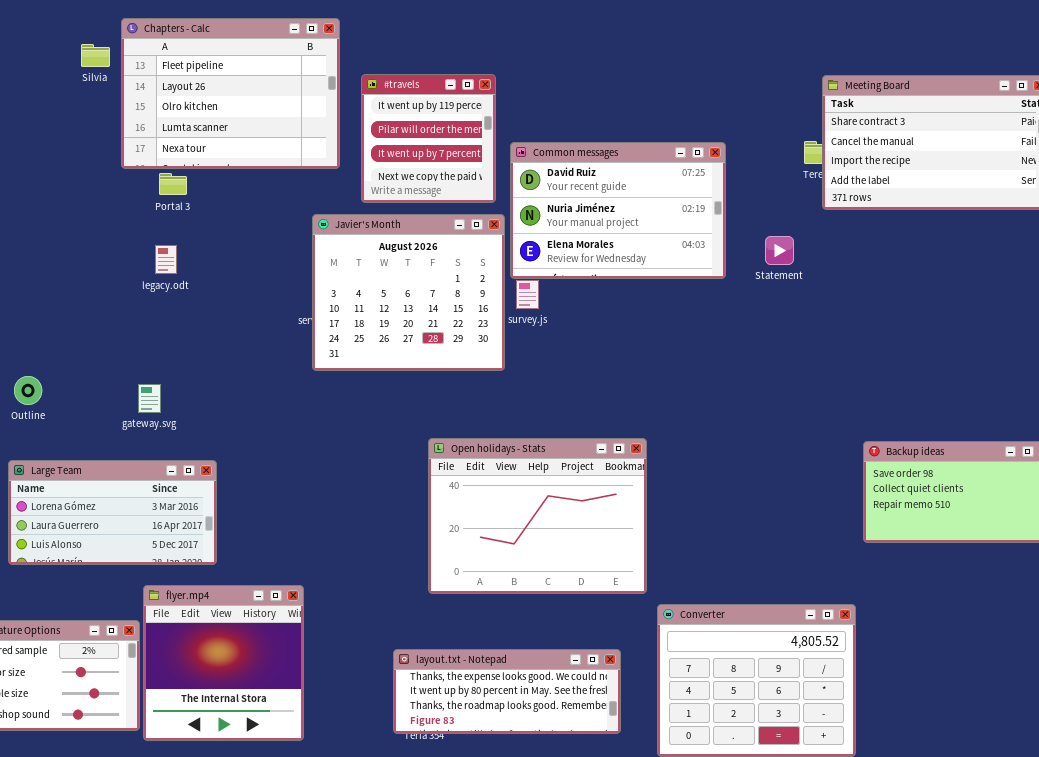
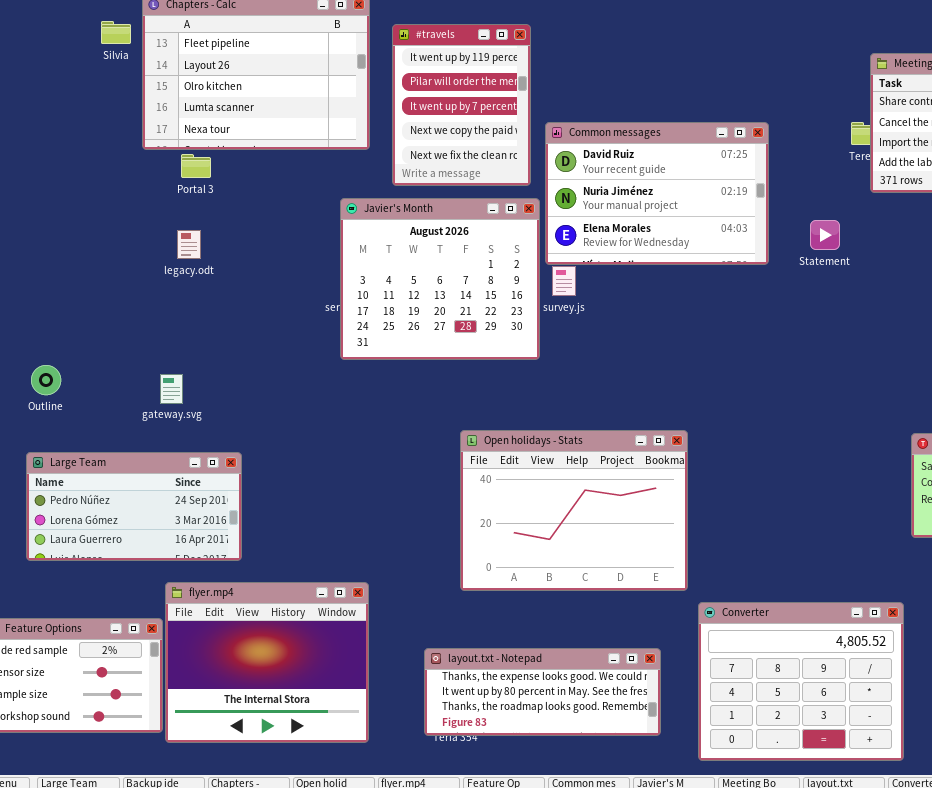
#travels: [361,74,496,203] -> [392,24,531,186], resized
Large Team: [8,460,217,565] -> [26,452,242,561], scrolled up 1 row
flyer.mp4: [143,585,304,741] -> [165,582,369,743], resized

